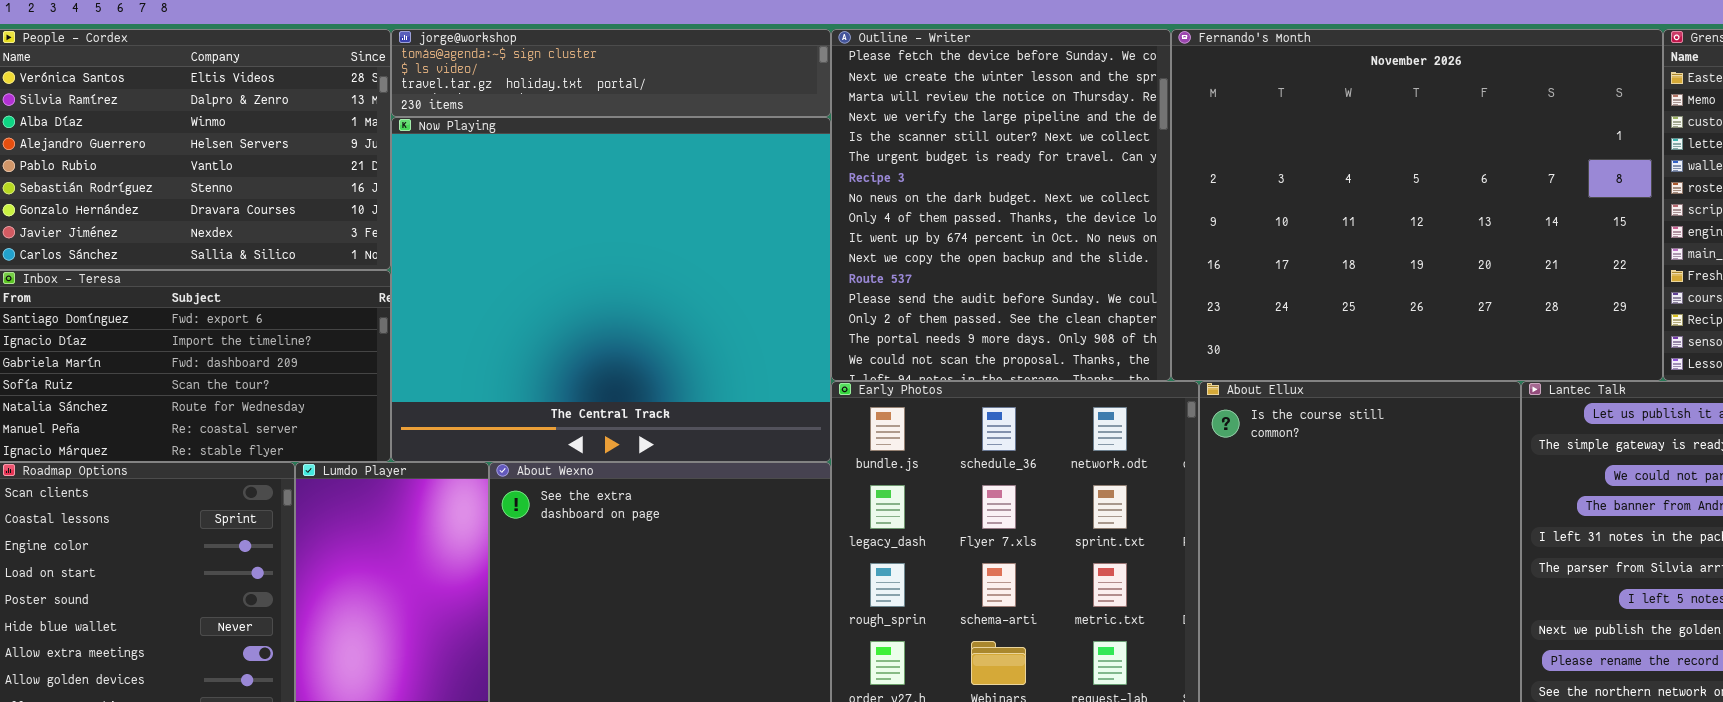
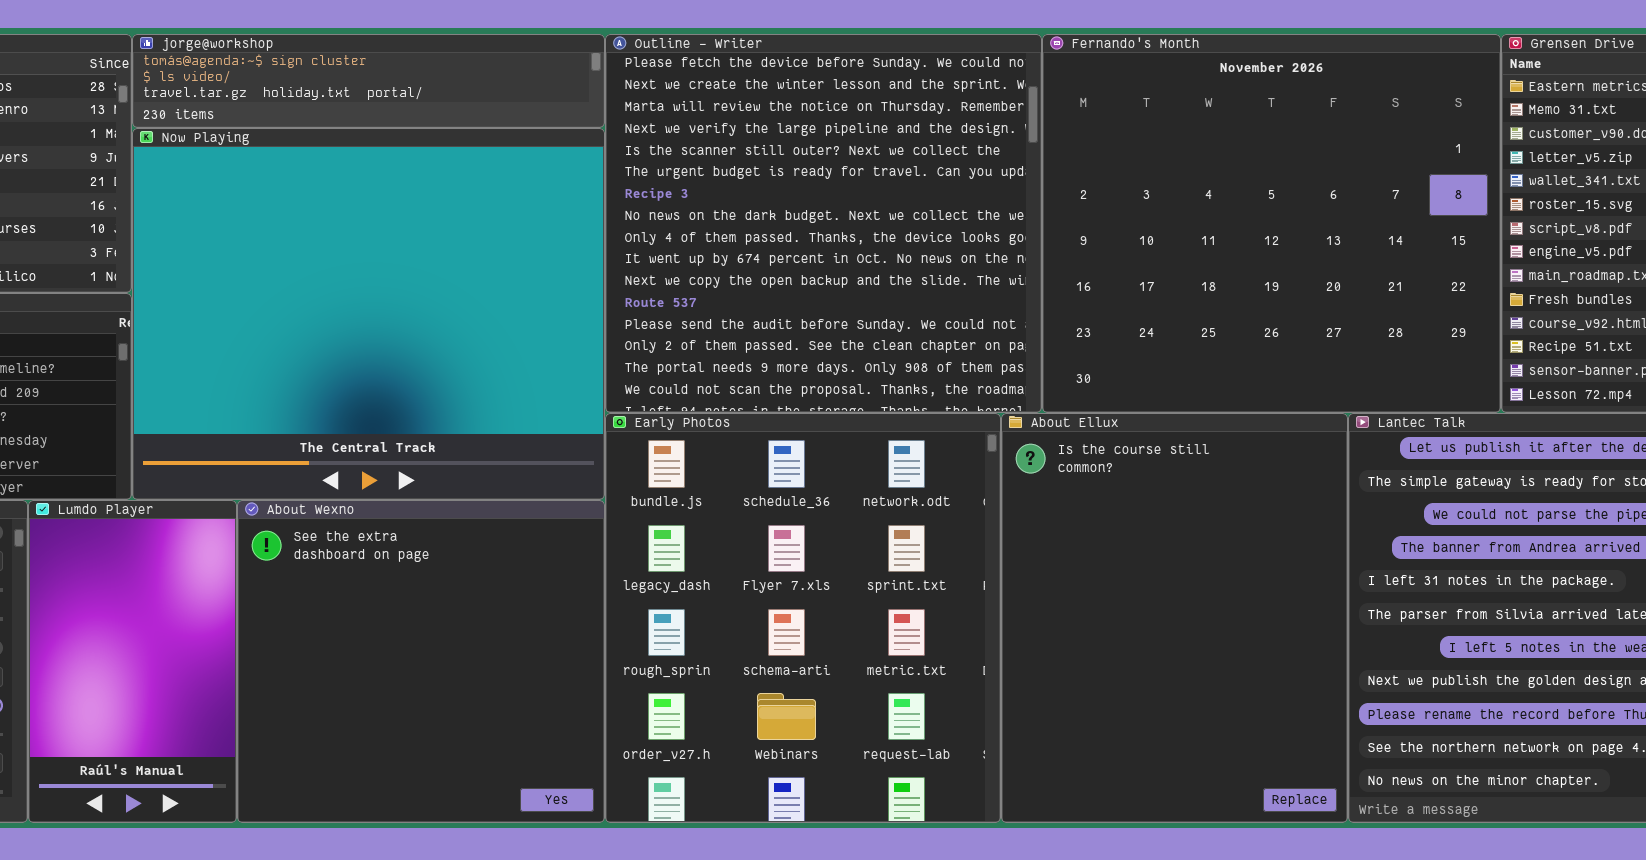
Outline - Writer: [831,29,1171,381] -> [605,34,1042,413], resized
Fernando's Month: [1171,29,1663,381] -> [1042,34,1501,413], resized

